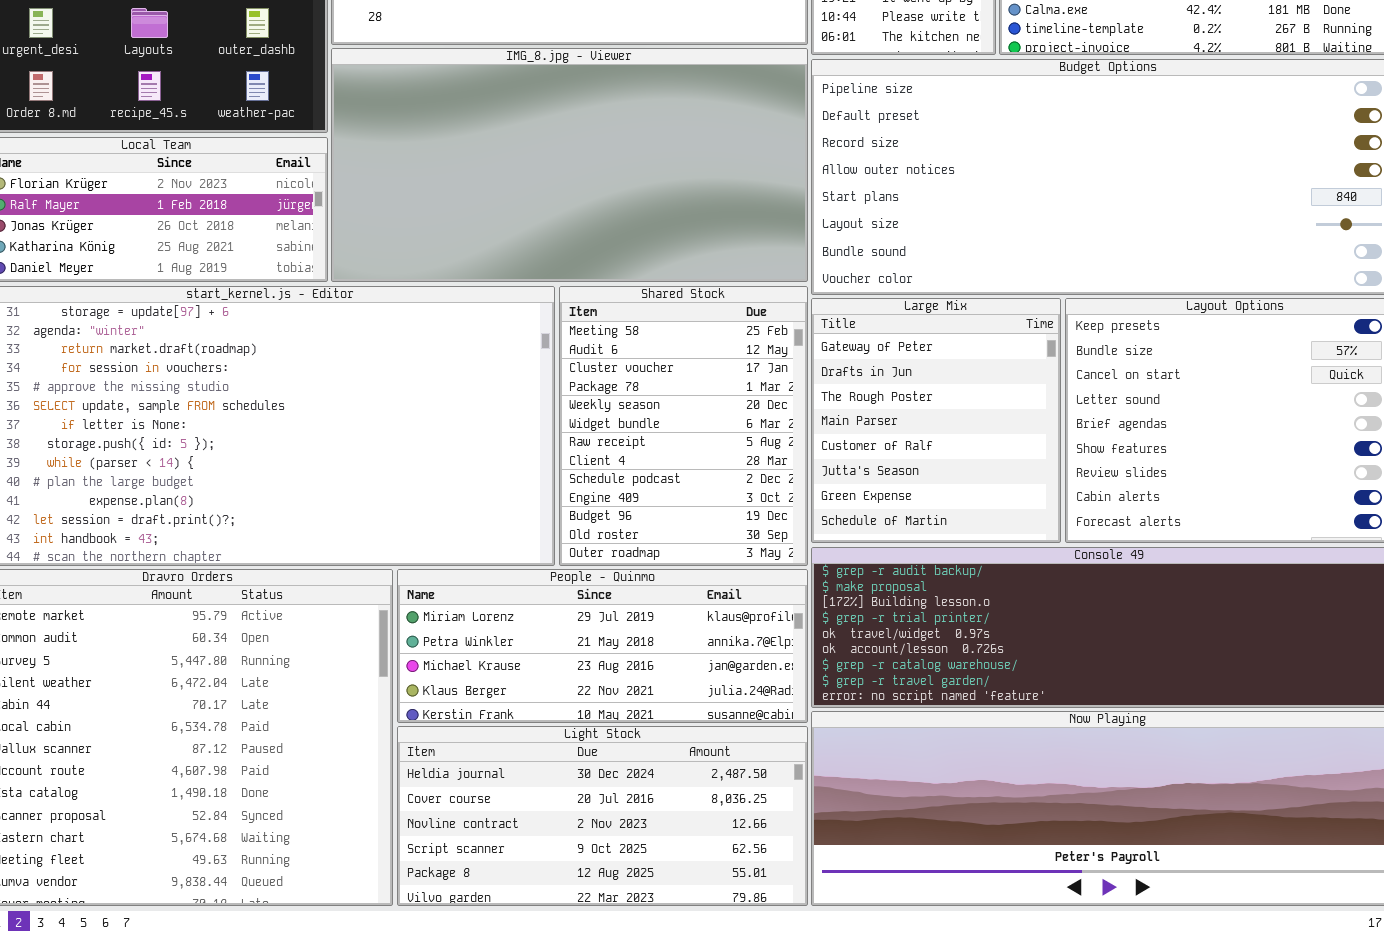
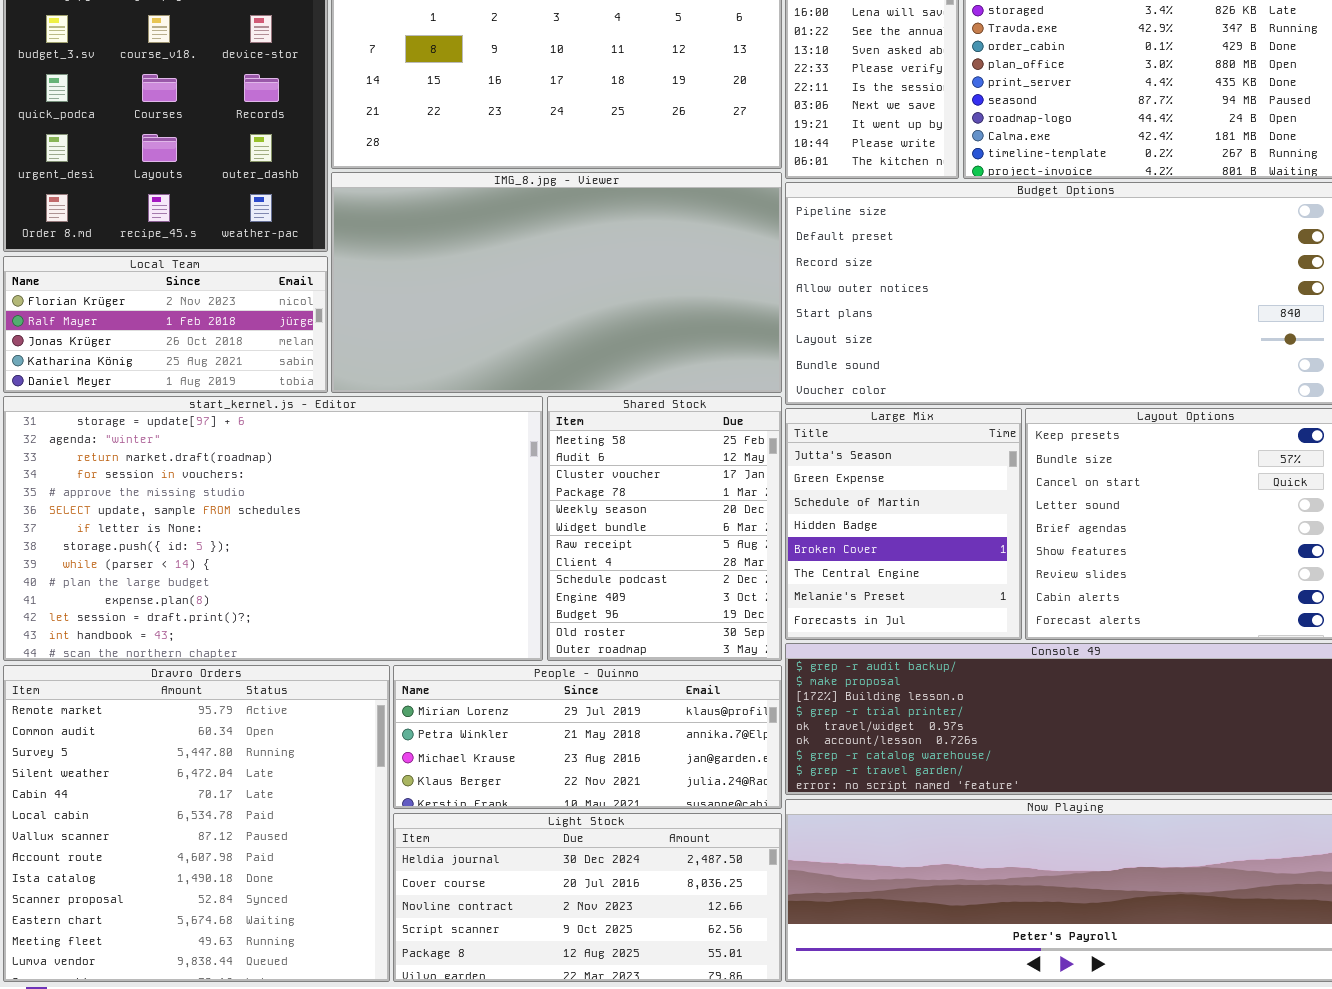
Large Mix: [811,298,1061,543] -> [785,408,1022,640], scrolled down 5 rows

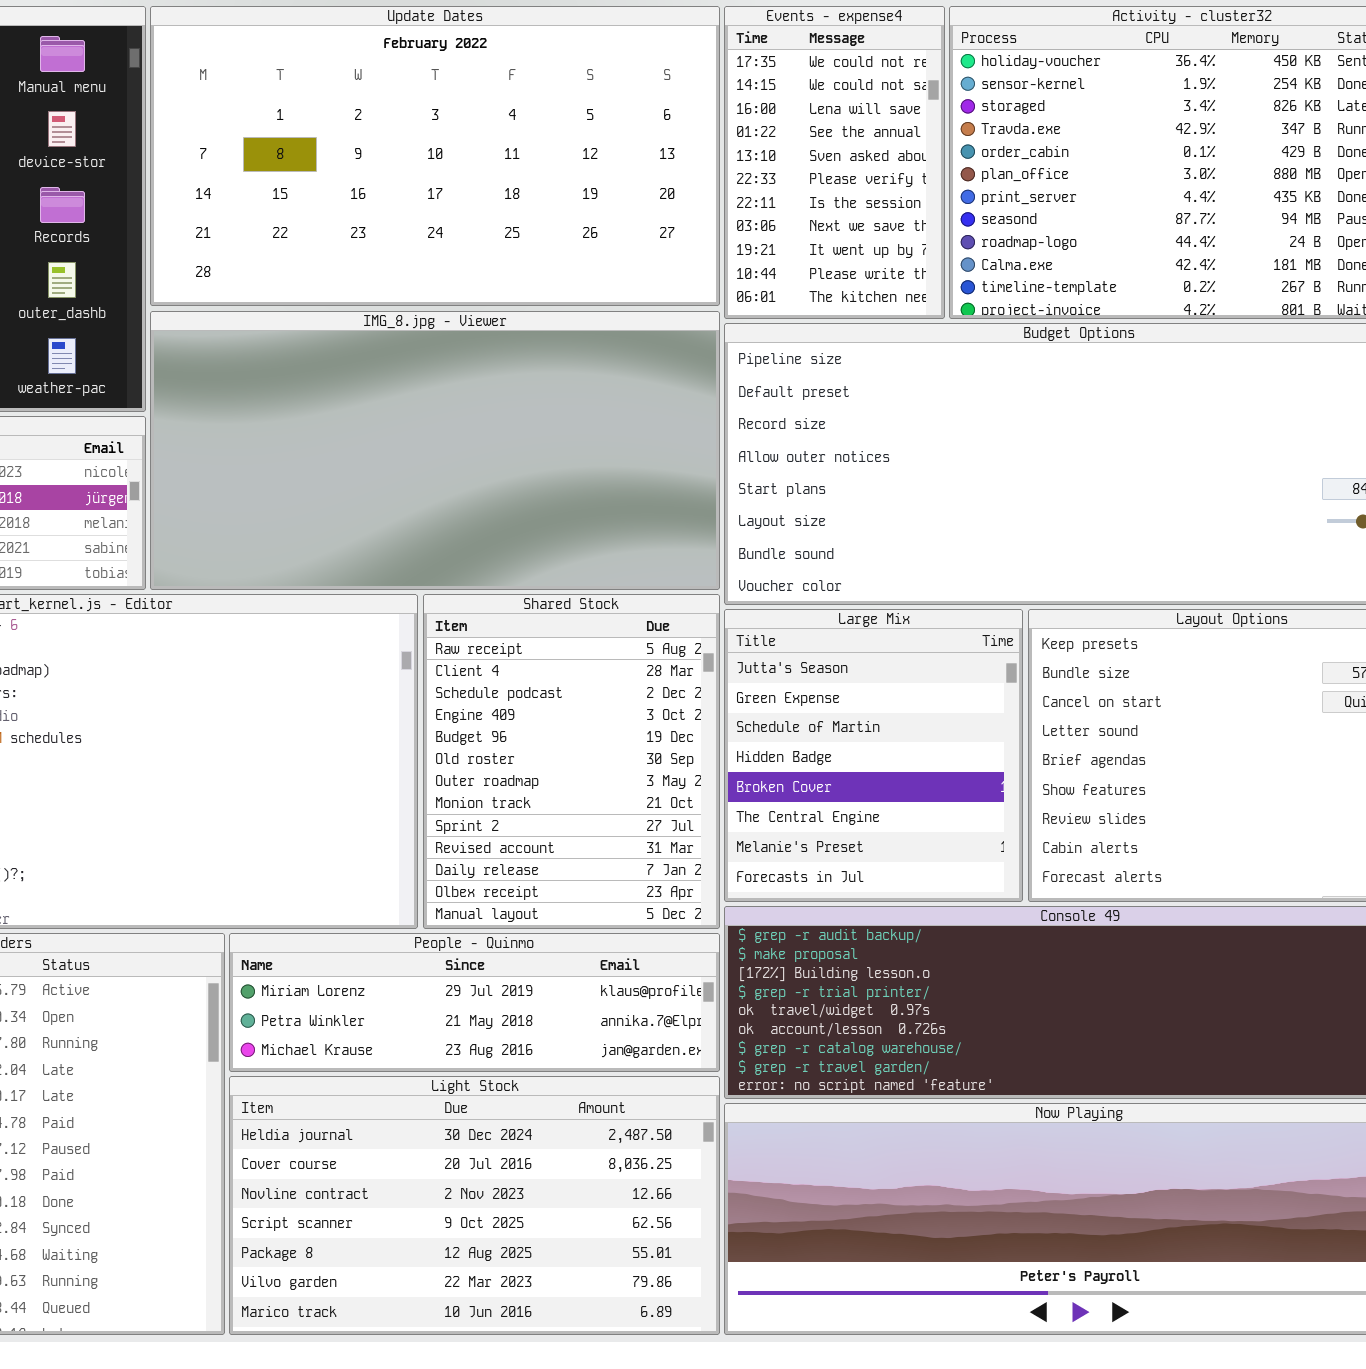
Shared Stock: [547,396,782,661] -> [423,594,720,929], scrolled down 6 rows
People - Quinmo: [393,665,782,809] -> [229,933,720,1072], resized
Light Stock: [393,813,782,982] -> [229,1076,720,1335], resized

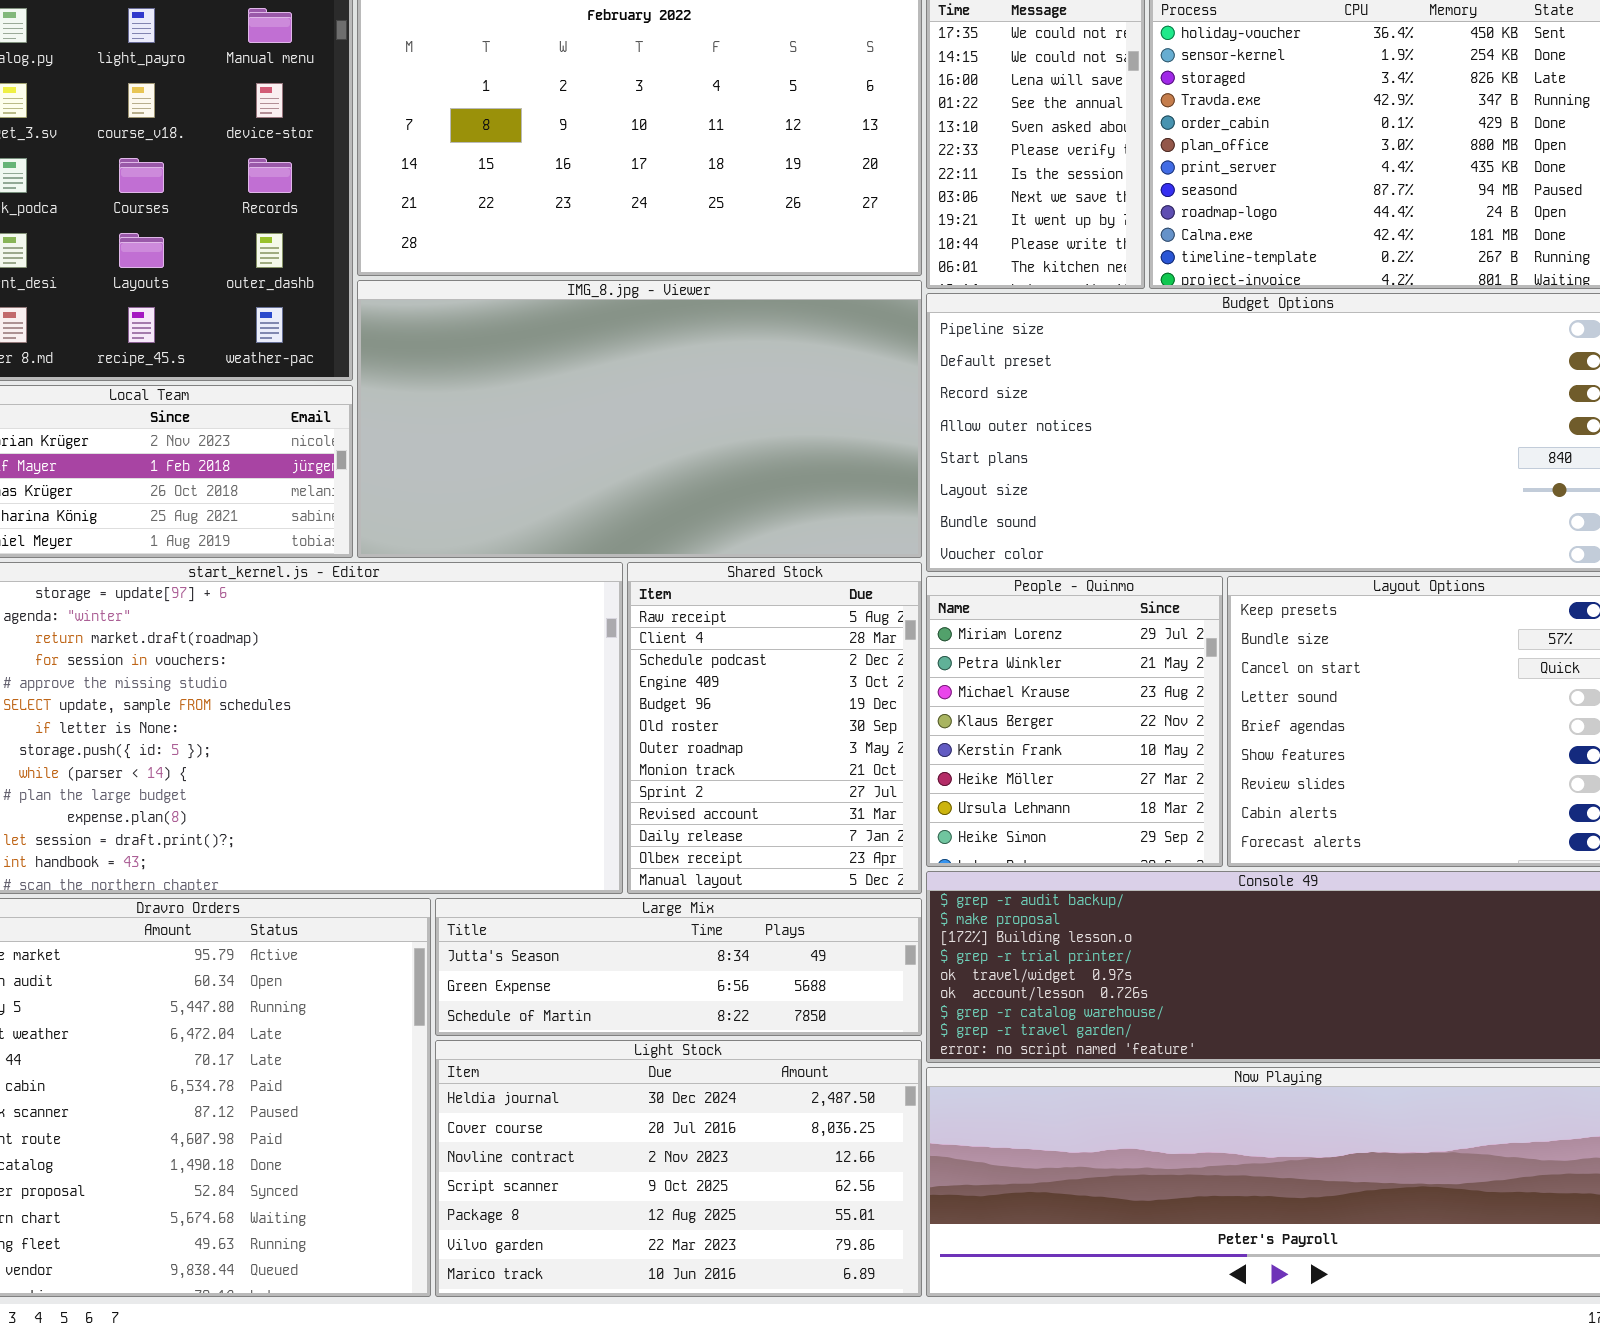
Large Mix: [724,609,1023,902] -> [435,898,922,1036], moved, resized
People - Quinmo: [229,933,720,1072] -> [926,576,1223,867], moved, resized

